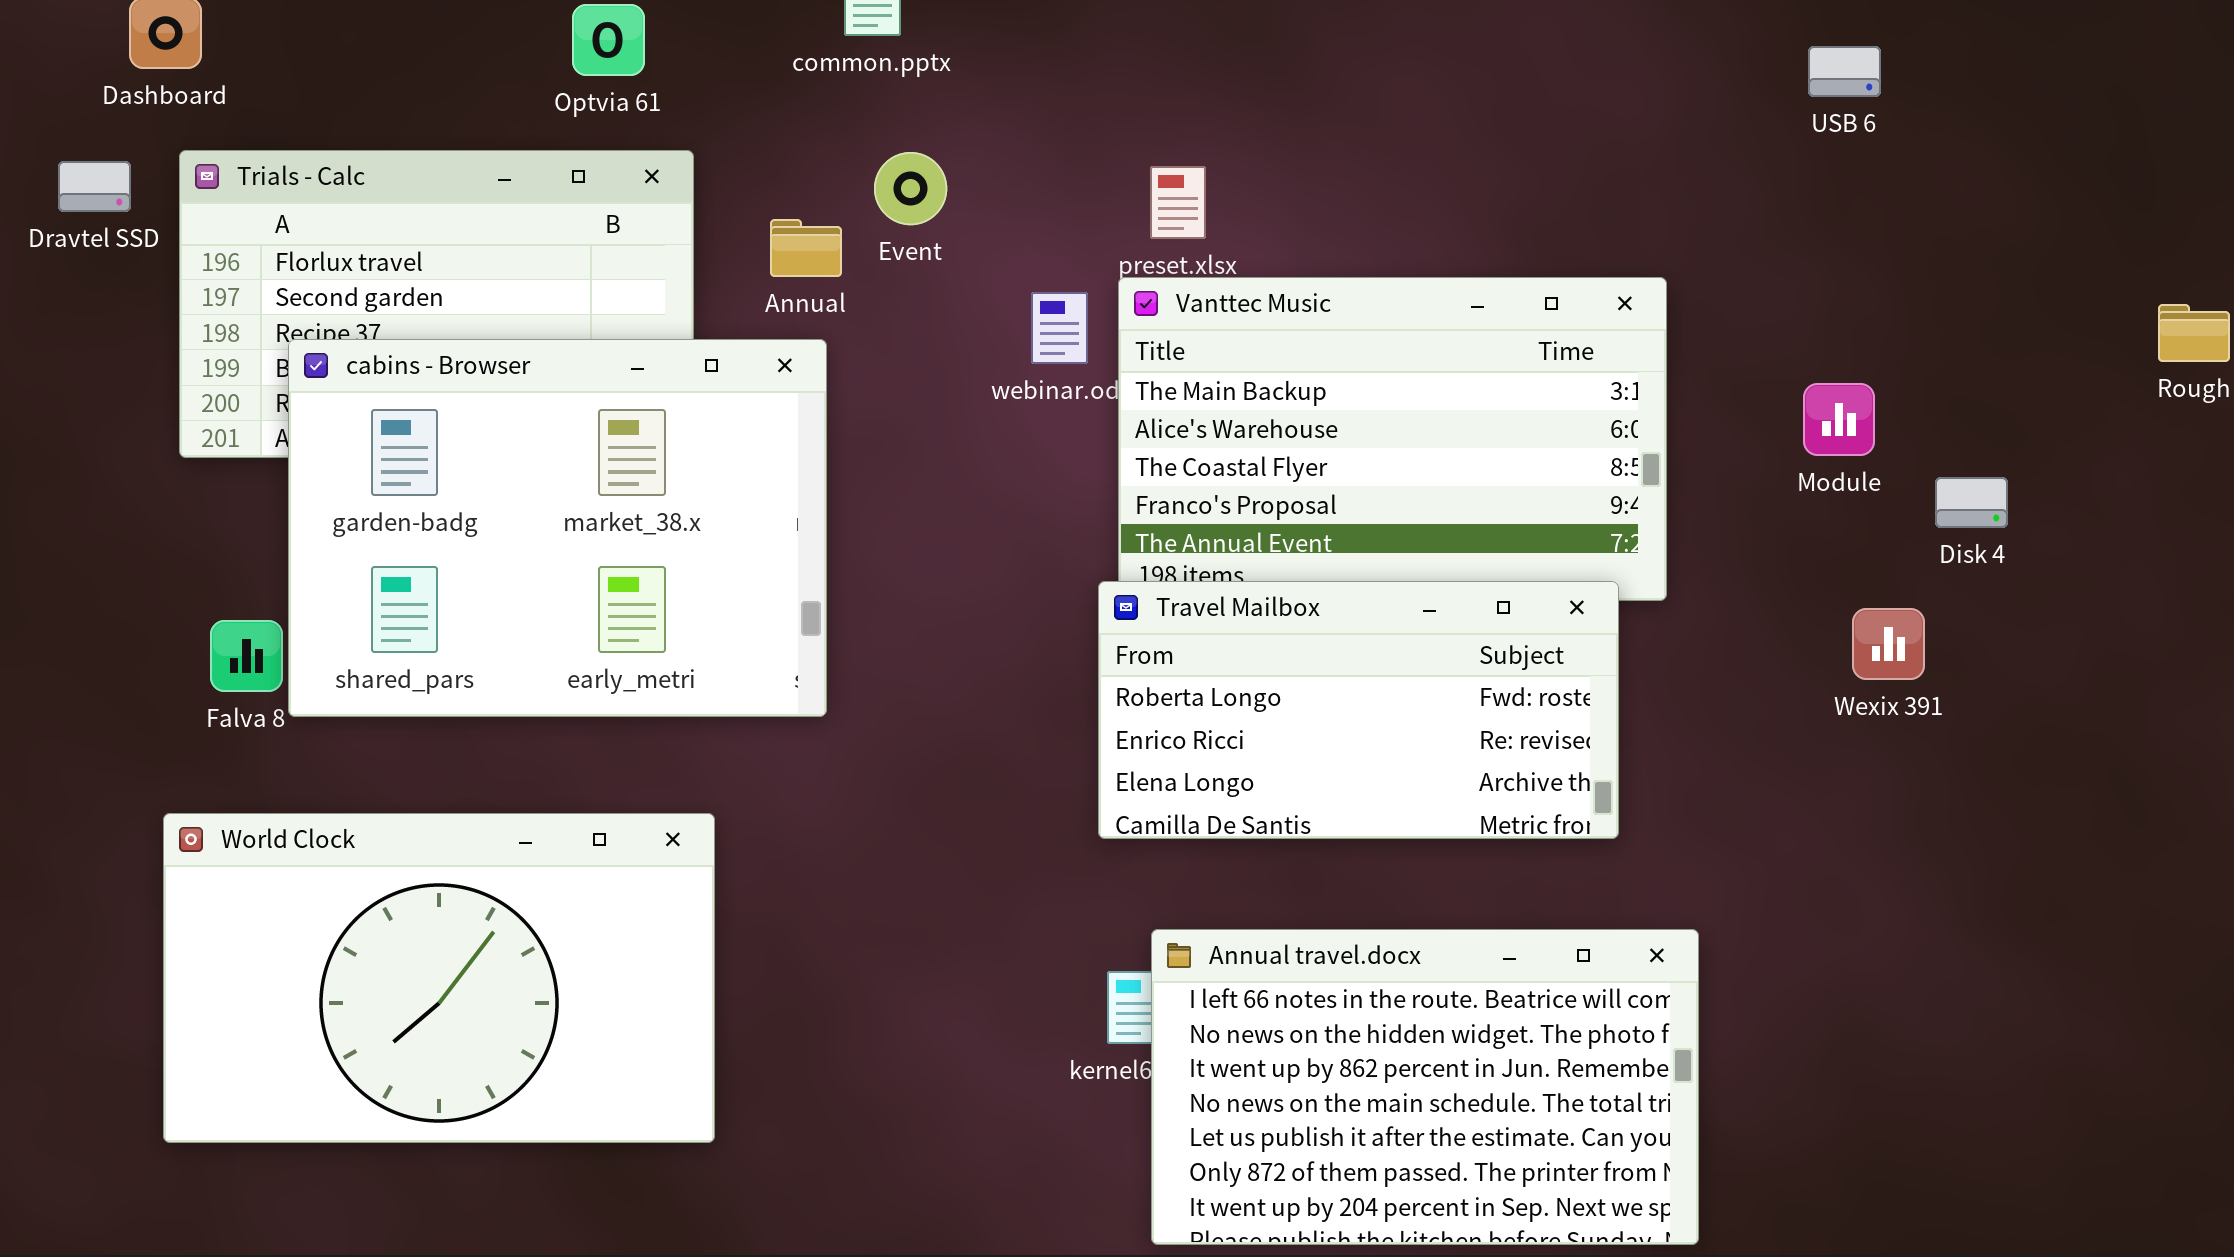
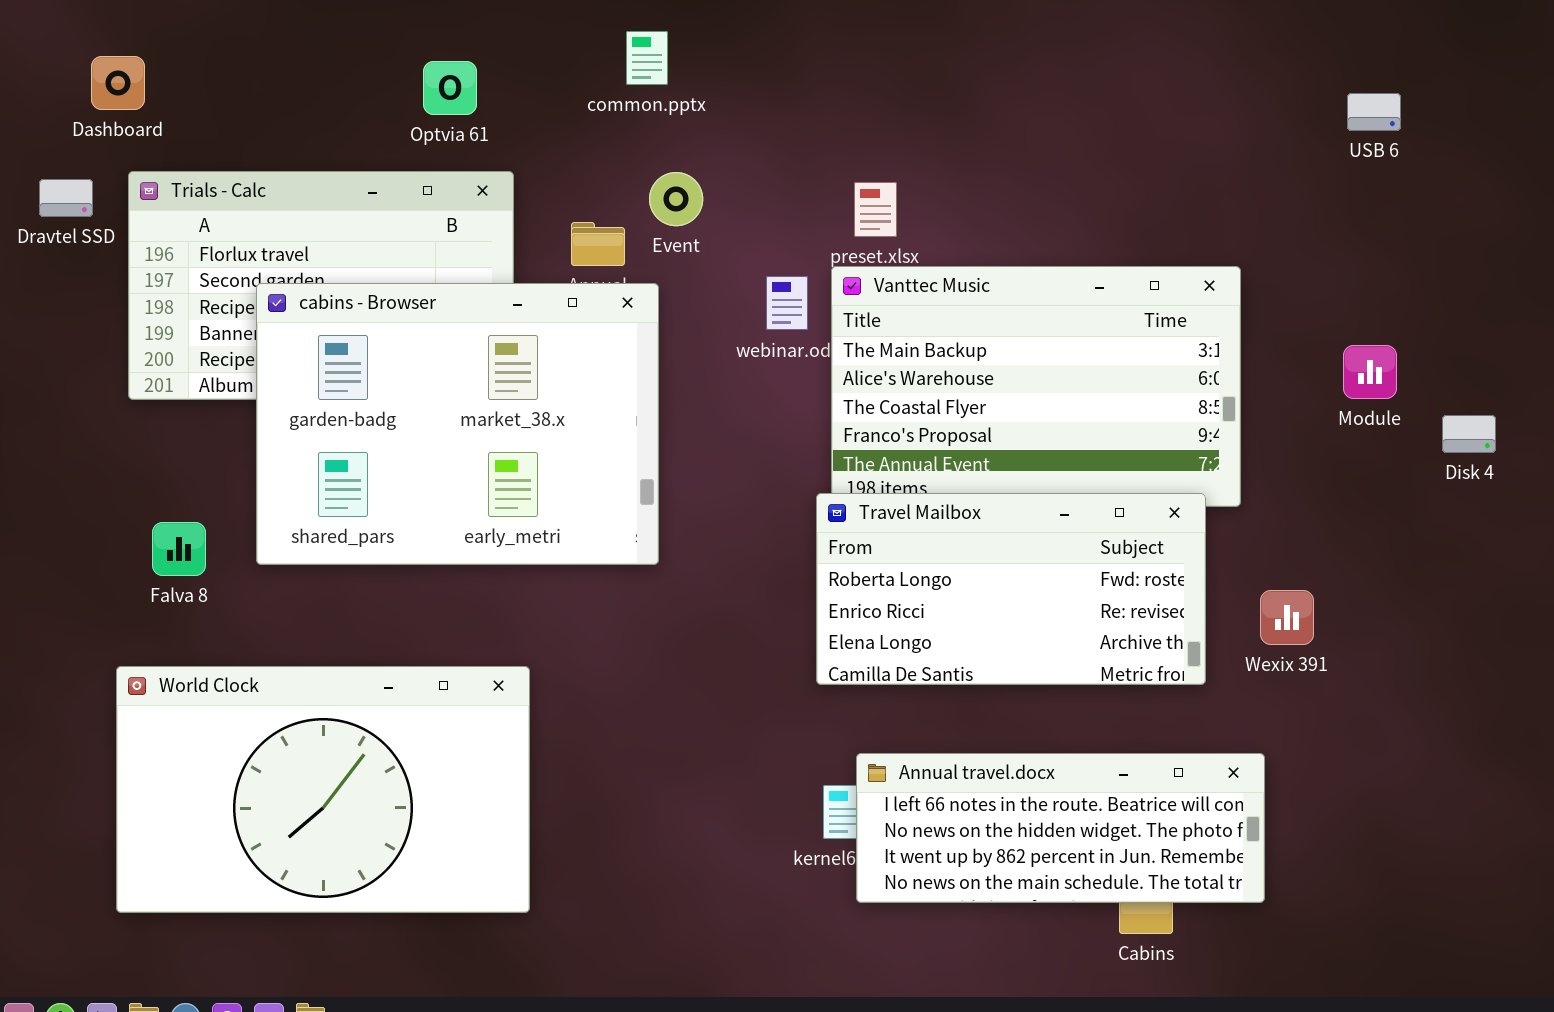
cabins - Browser: [288,339,827,717] -> [256,283,659,565], moved
Wexix 391: [1852,608,1925,680] -> [1260,590,1314,645], moved
Annual travel.docx: [1151,929,1699,1245] -> [856,753,1265,903], resized

